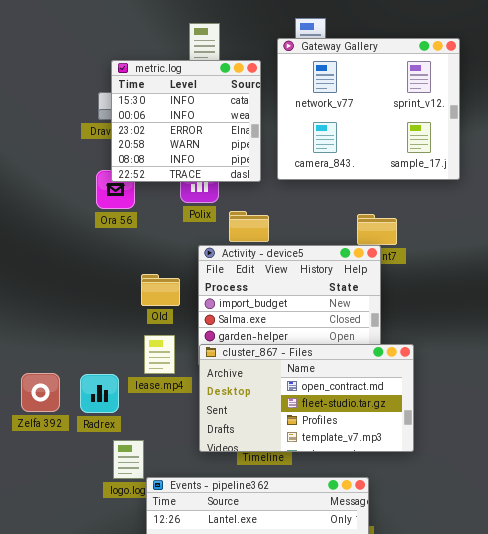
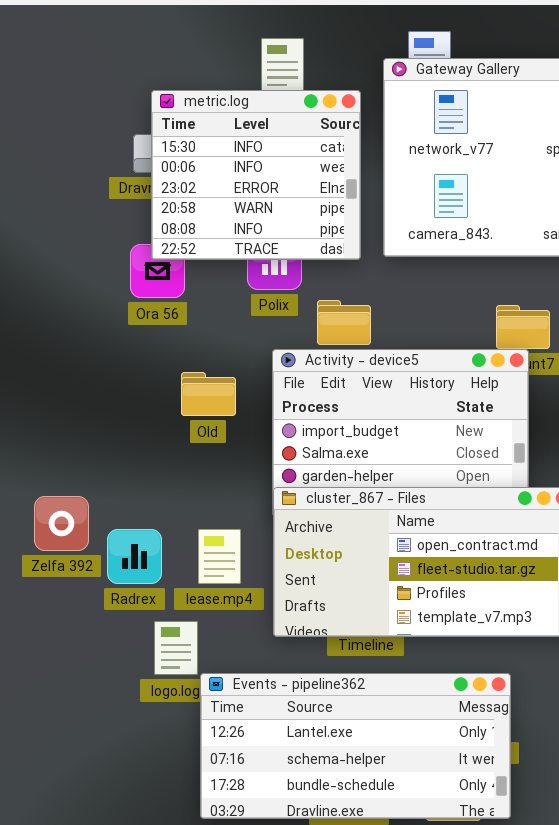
Old: [141,274,180,306] -> [181,372,236,416], moved
lease.mp4: [144,335,175,374] -> [198,529,241,584], moved
Zelfa 392: [21,373,60,412] -> [34,496,89,551], moved

